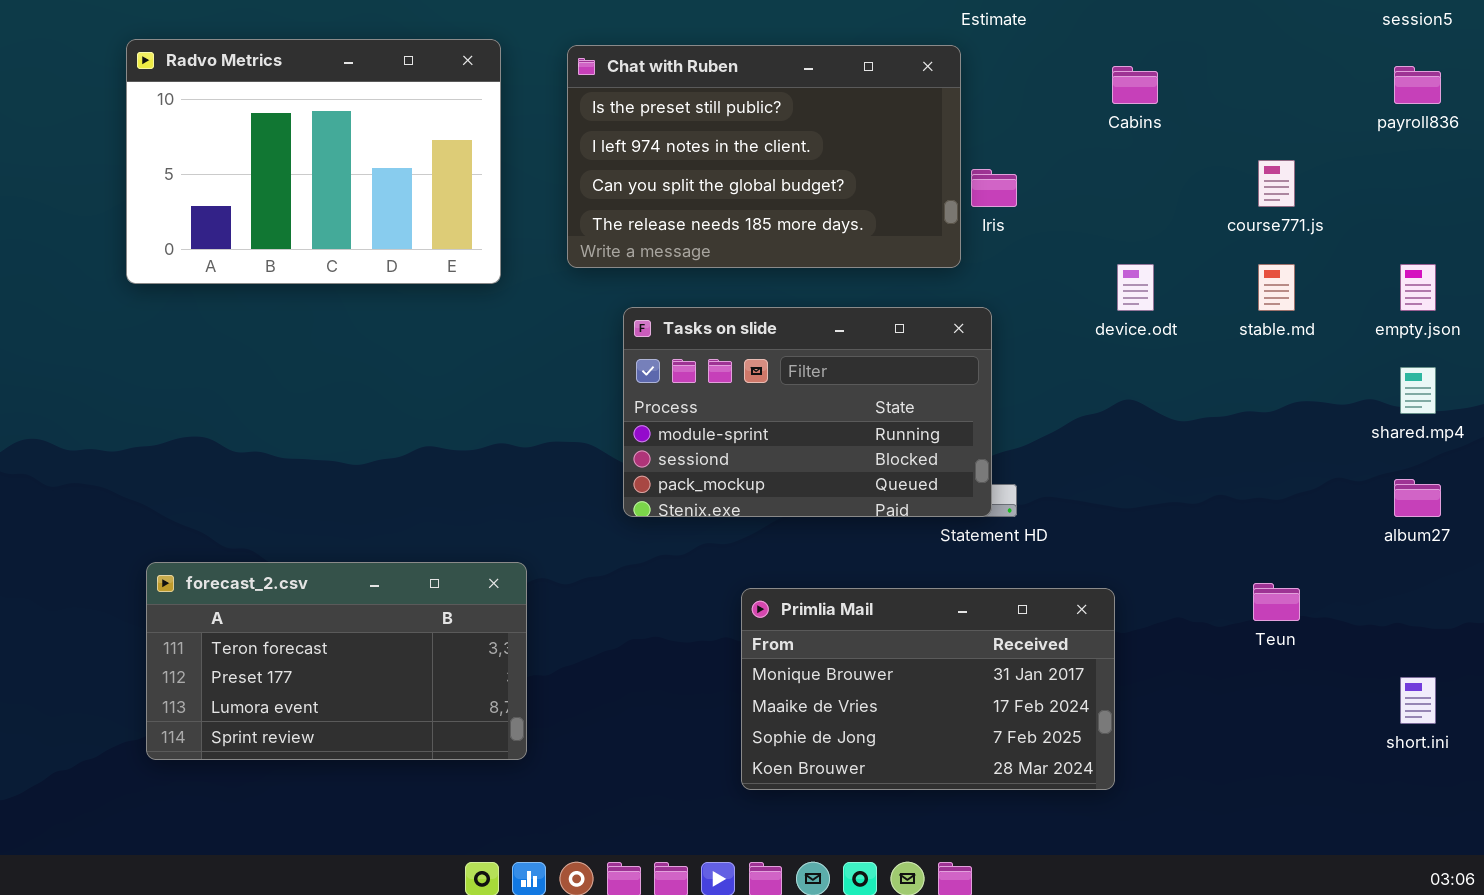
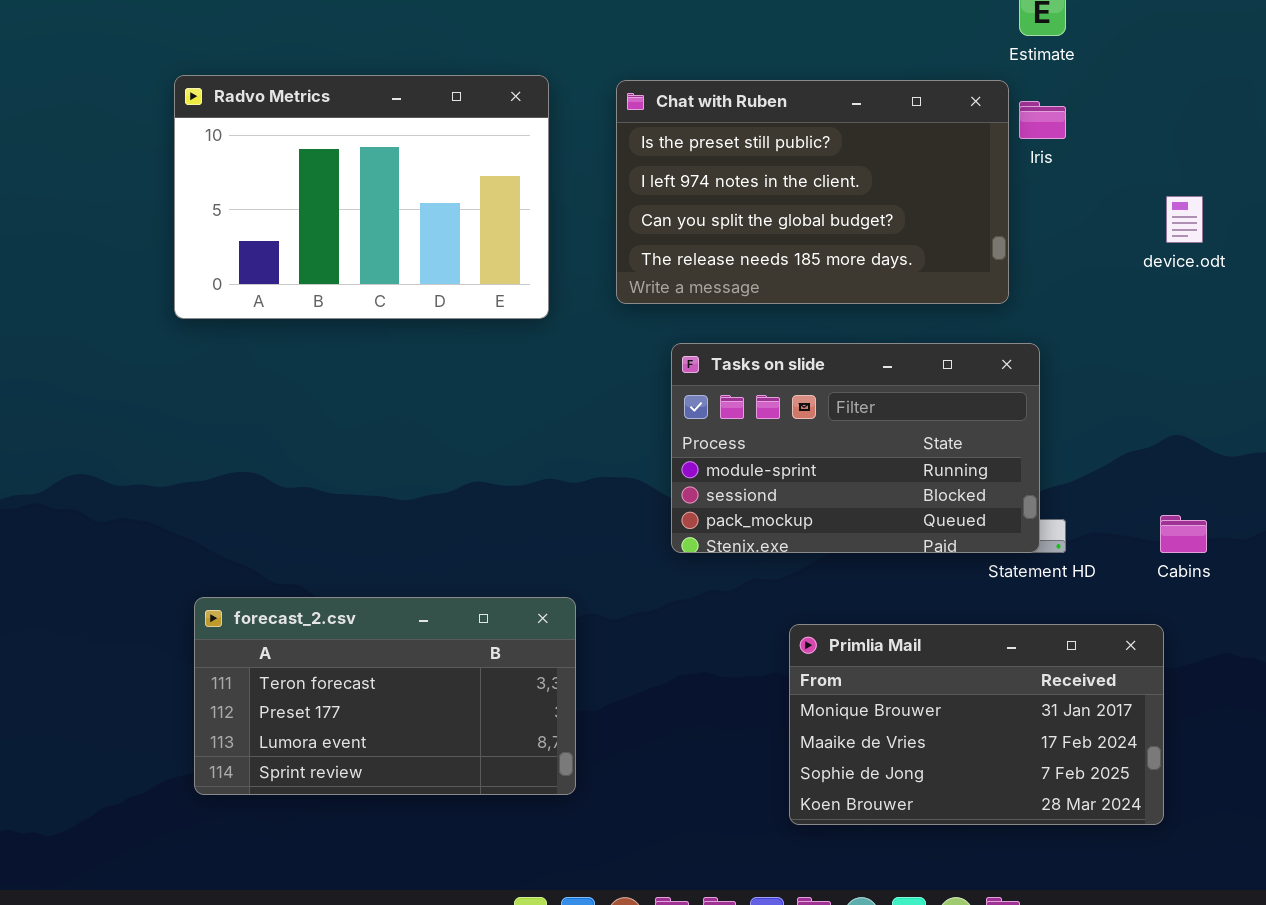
Cabins: [1112,66,1158,104] -> [1160,515,1207,553], moved
Iris: [971,169,1017,207] -> [1019,101,1066,139], moved
device.odt: [1117,264,1154,311] -> [1166,196,1203,243], moved

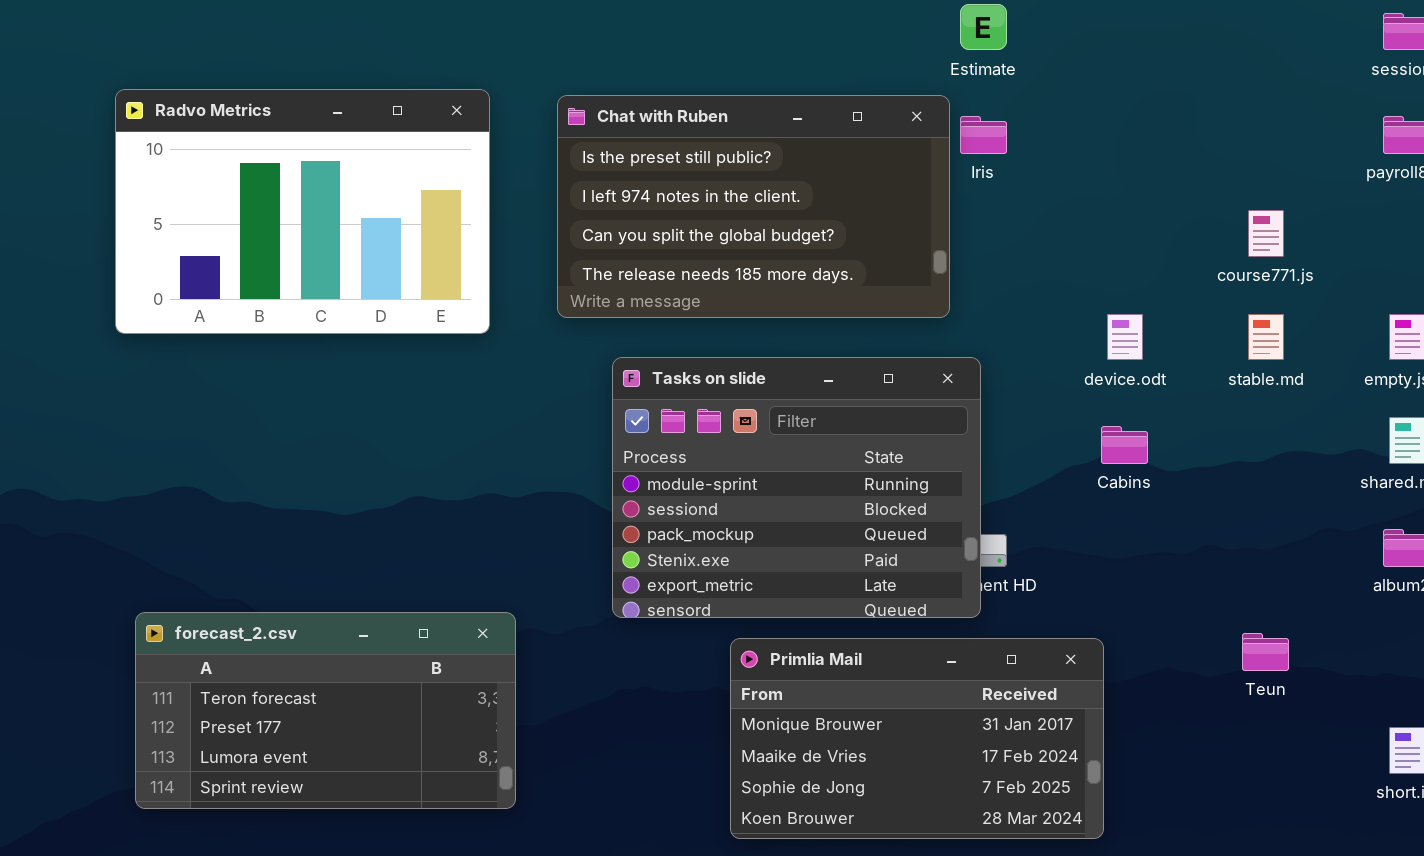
device.odt: [1166,196,1203,243] -> [1107,314,1143,360], moved
Tasks on slide: [671,343,1040,553] -> [612,357,981,618], resized
Cabins: [1160,515,1207,553] -> [1101,426,1148,464], moved

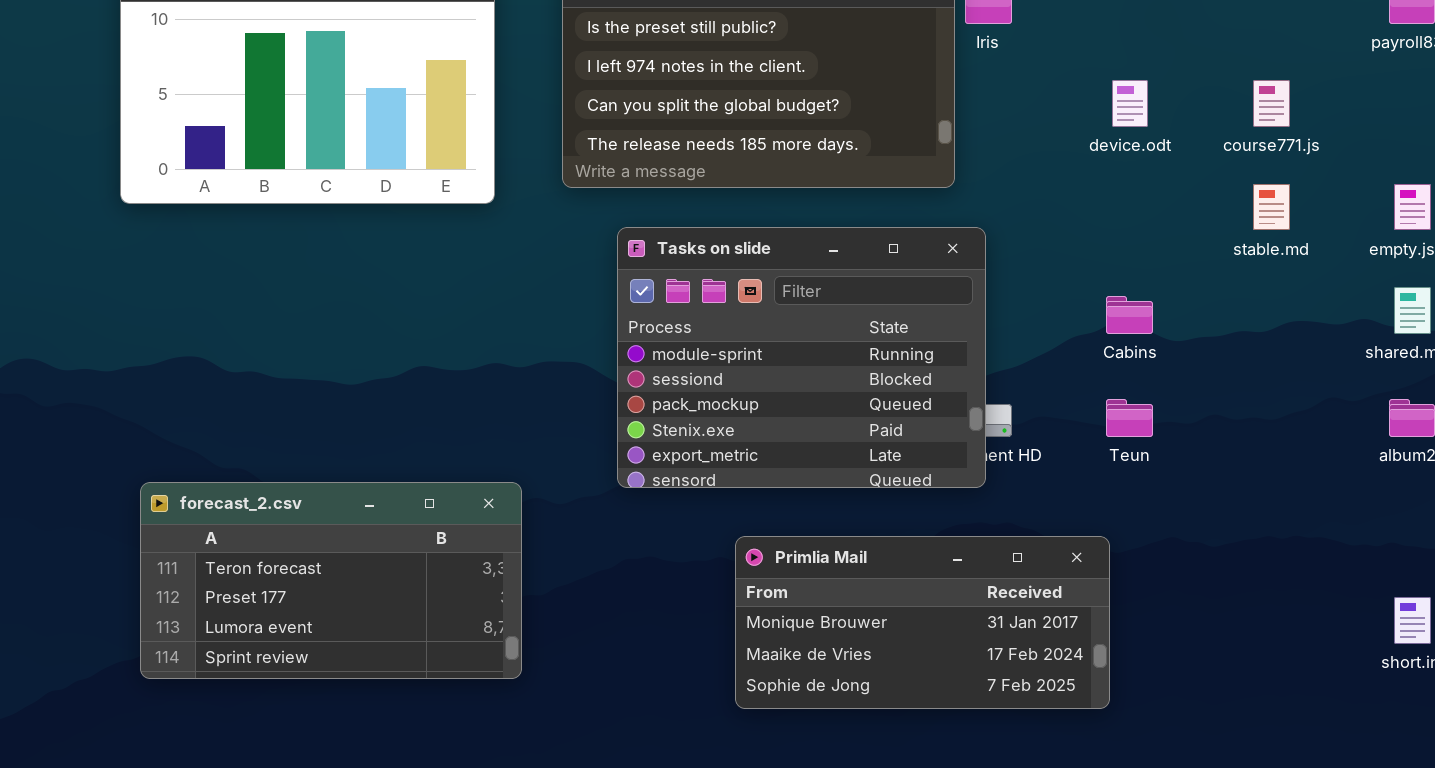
device.odt: [1107,314,1143,360] -> [1112,80,1148,127], moved
Teun: [1242,633,1289,671] -> [1106,399,1153,437], moved
Primlia Mail: [730,638,1104,839] -> [735,536,1110,709], resized

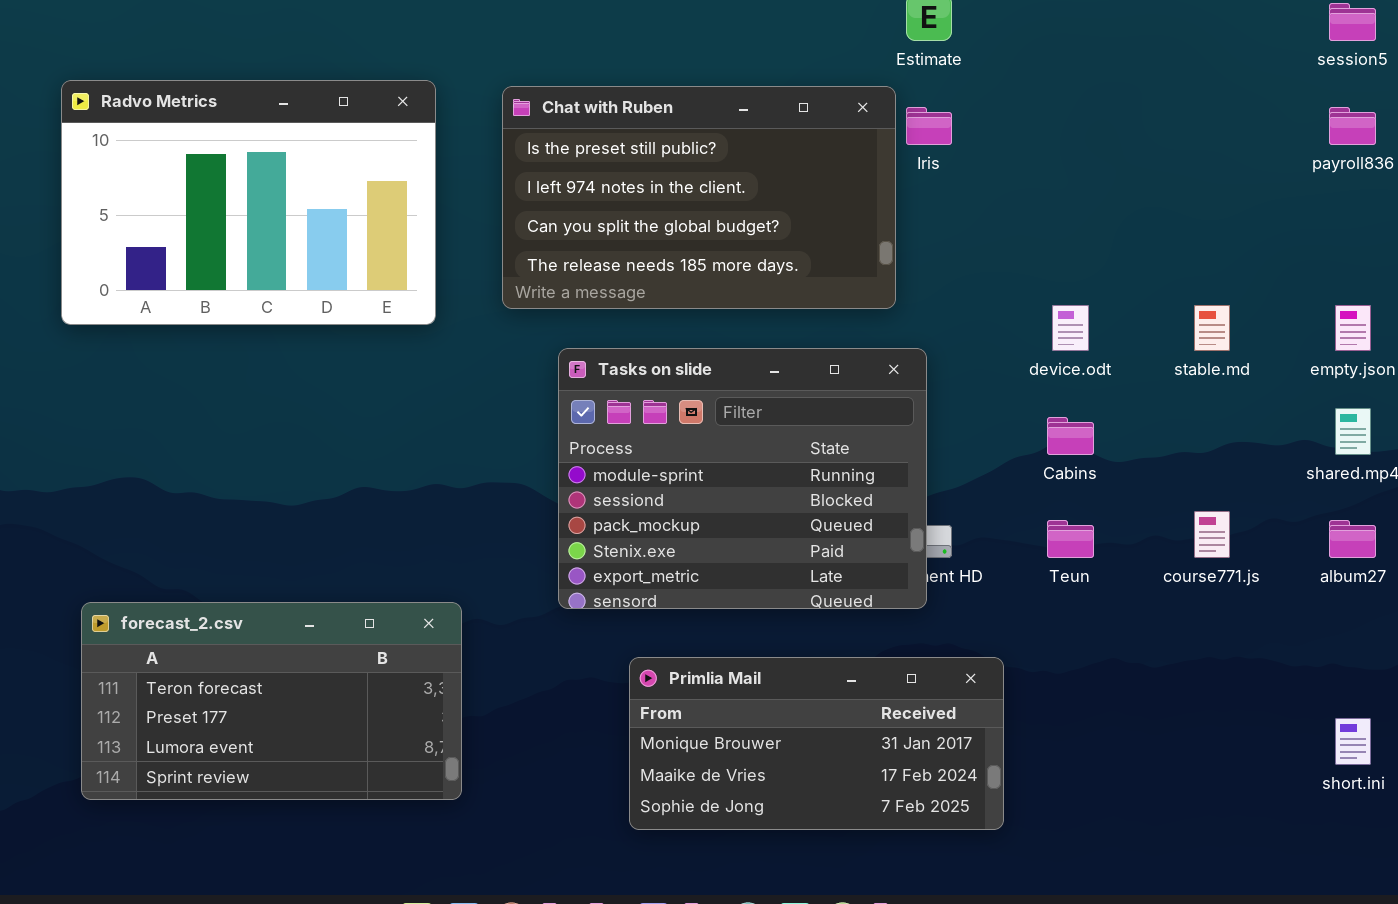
device.odt: [1112,80,1148,127] -> [1052,305,1089,351], moved
course771.js: [1253,80,1290,127] -> [1194,511,1230,558], moved
Primlia Mail: [735,536,1110,709] -> [629,657,1004,830], moved

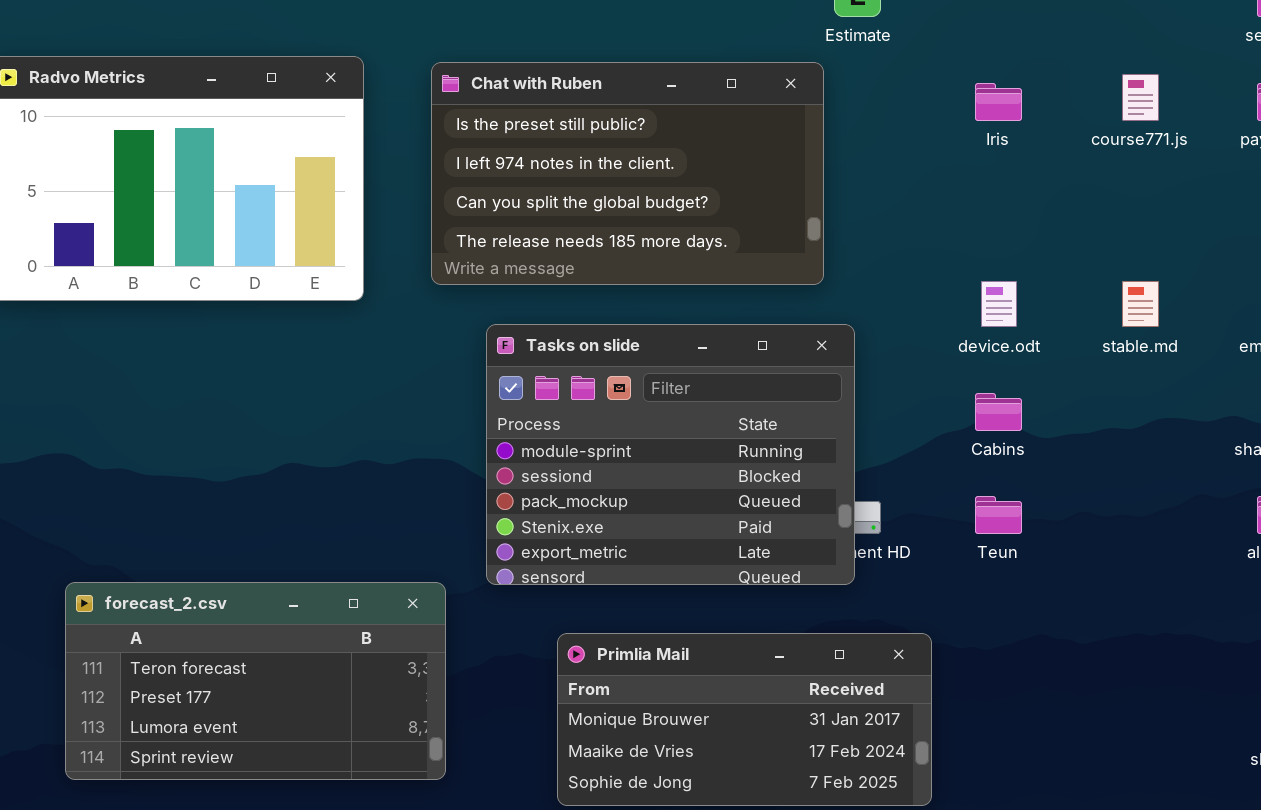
Iris: [906,107,952,145] -> [975,83,1022,121], moved
course771.js: [1194,511,1230,558] -> [1122,74,1159,121], moved
forecast_2.csv: [81,602,462,800] -> [65,582,446,780], moved

